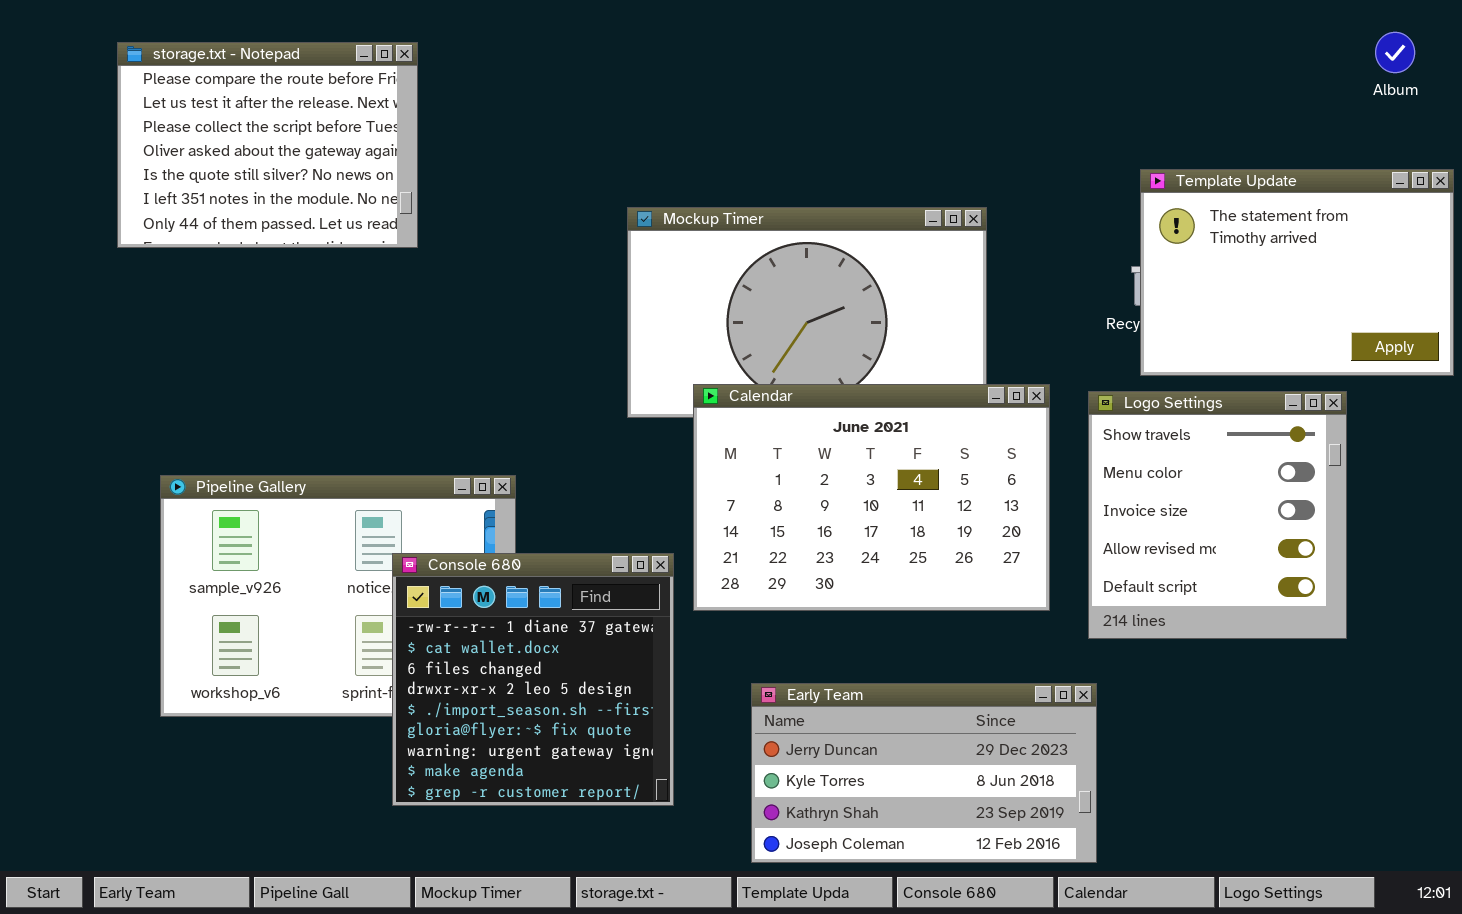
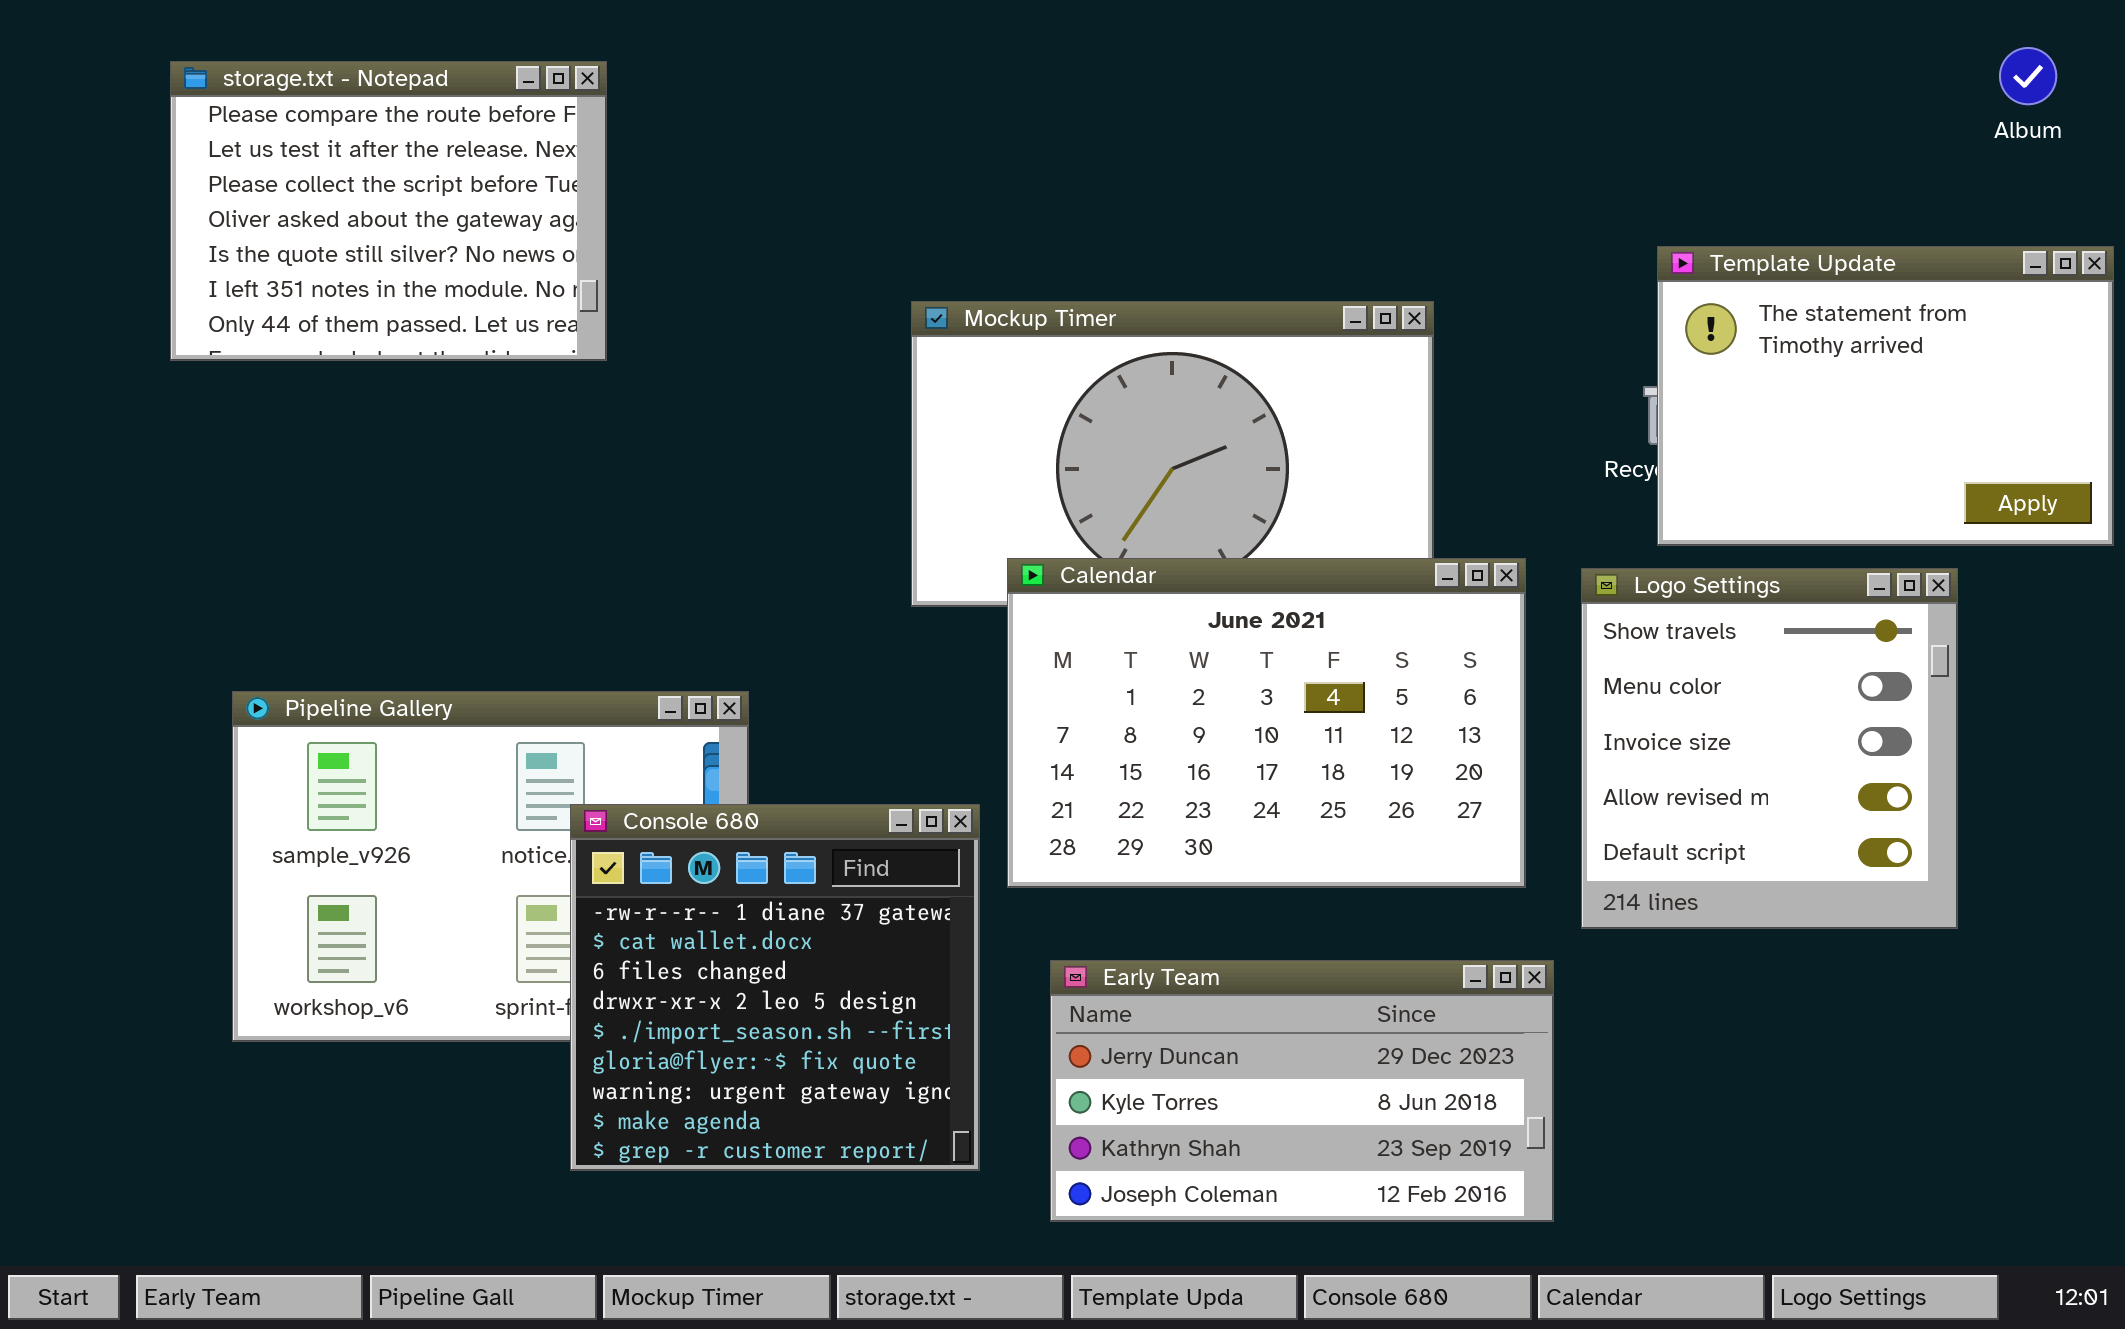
Early Team: [751,683,1097,863] -> [1050,960,1554,1222], moved

